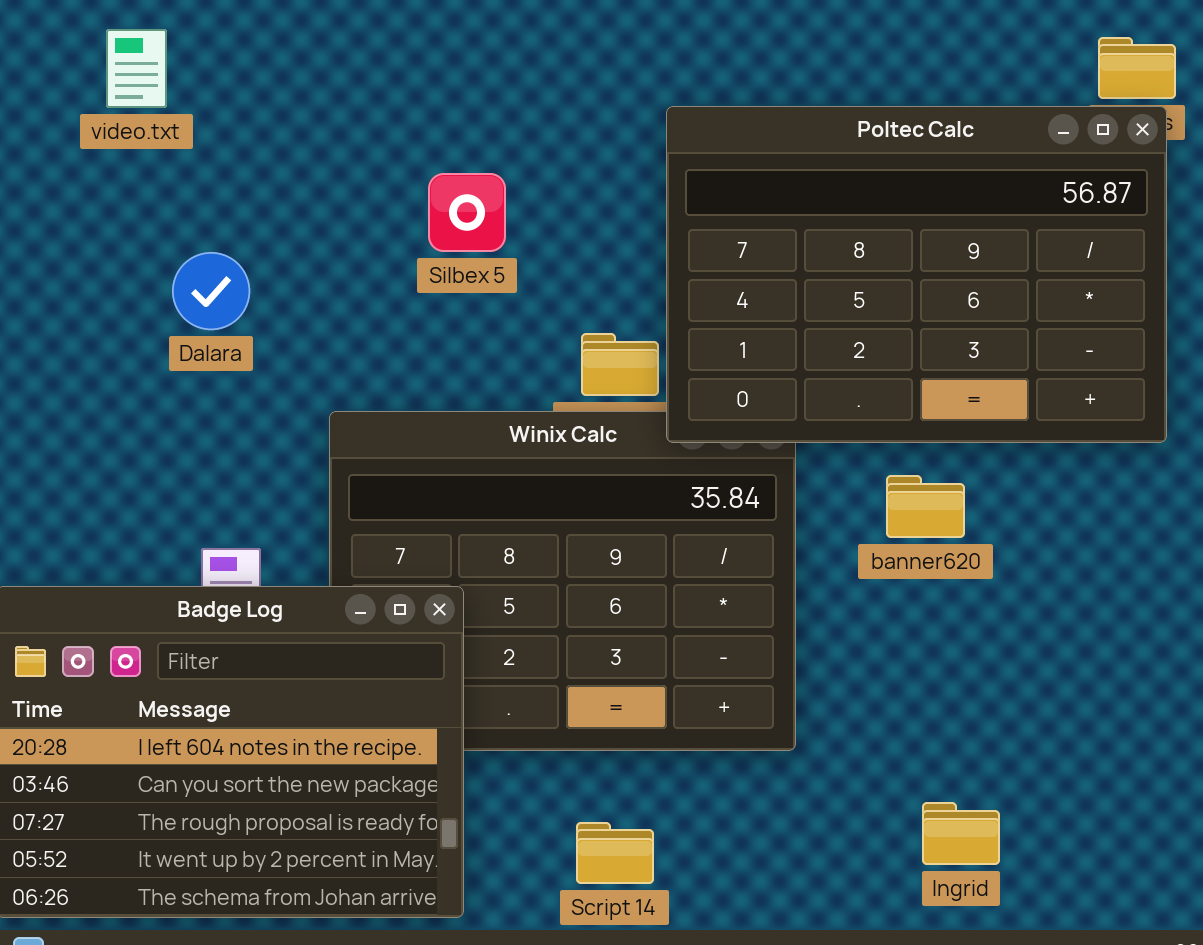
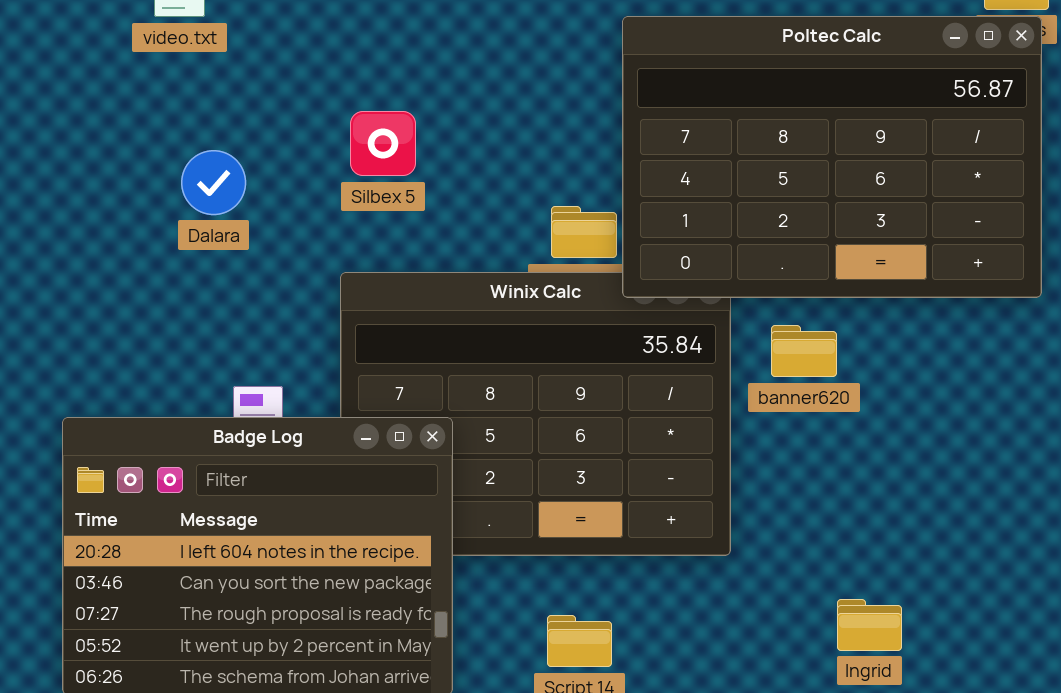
Silbex 5: [428,173,506,252] -> [350,111,416,176], moved
Dalara: [172,252,250,330] -> [181,150,246,215], moved
banner620: [886,475,965,538] -> [771,325,837,377], moved

